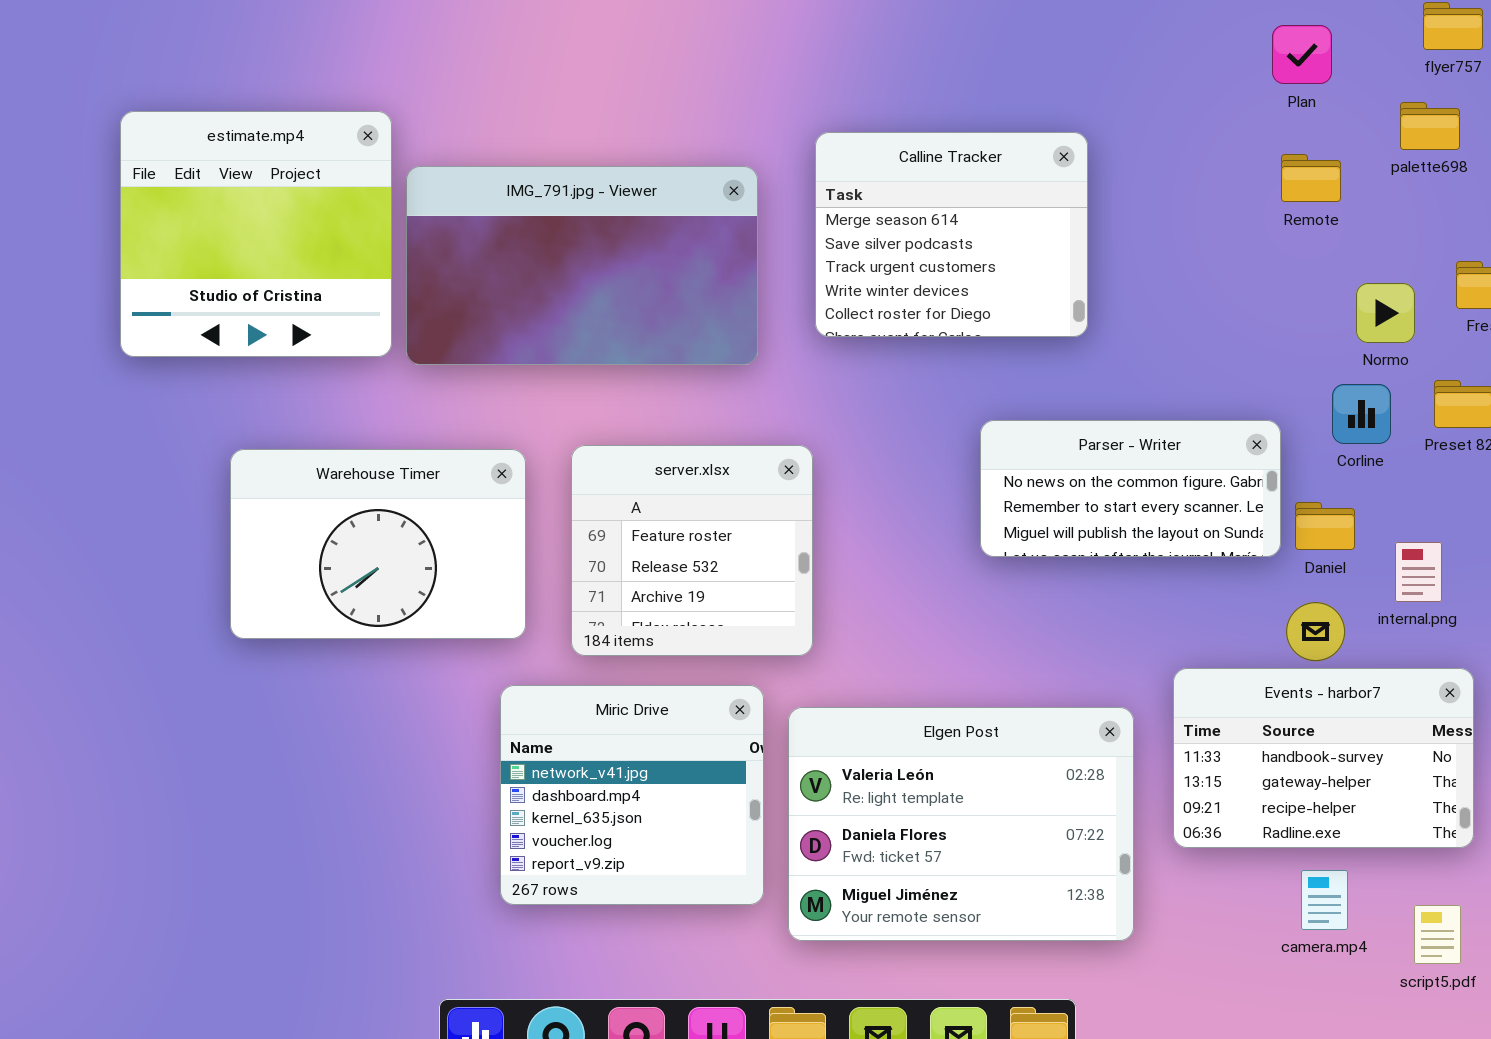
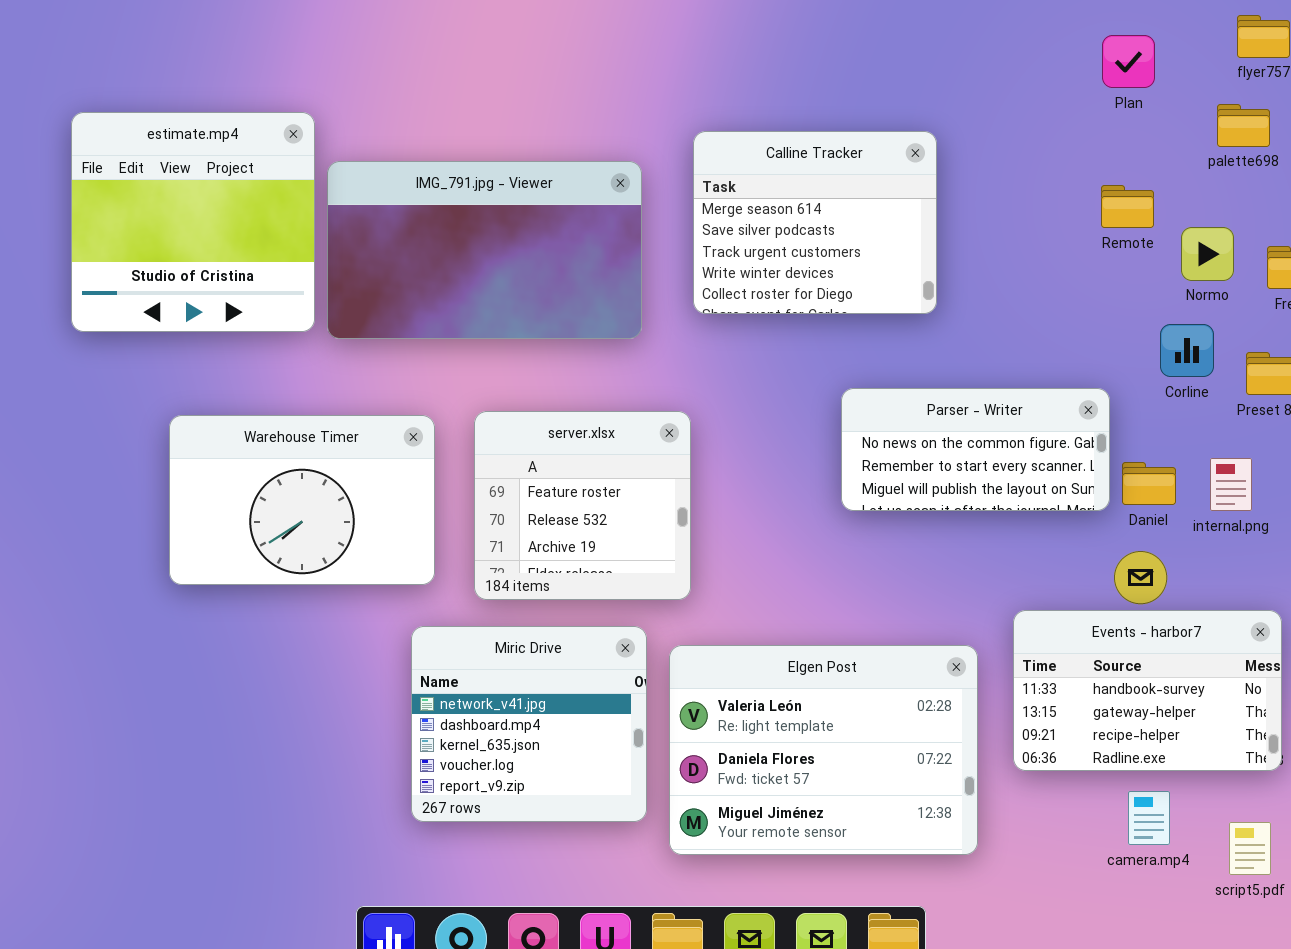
Remote: [1281,154,1341,202] -> [1101,185,1154,228], moved
Normo: [1356,283,1415,343] -> [1181,227,1234,281], moved
Corline: [1332,384,1391,444] -> [1160,324,1214,377], moved
internal.png: [1395,542,1442,602] -> [1210,458,1252,511], moved

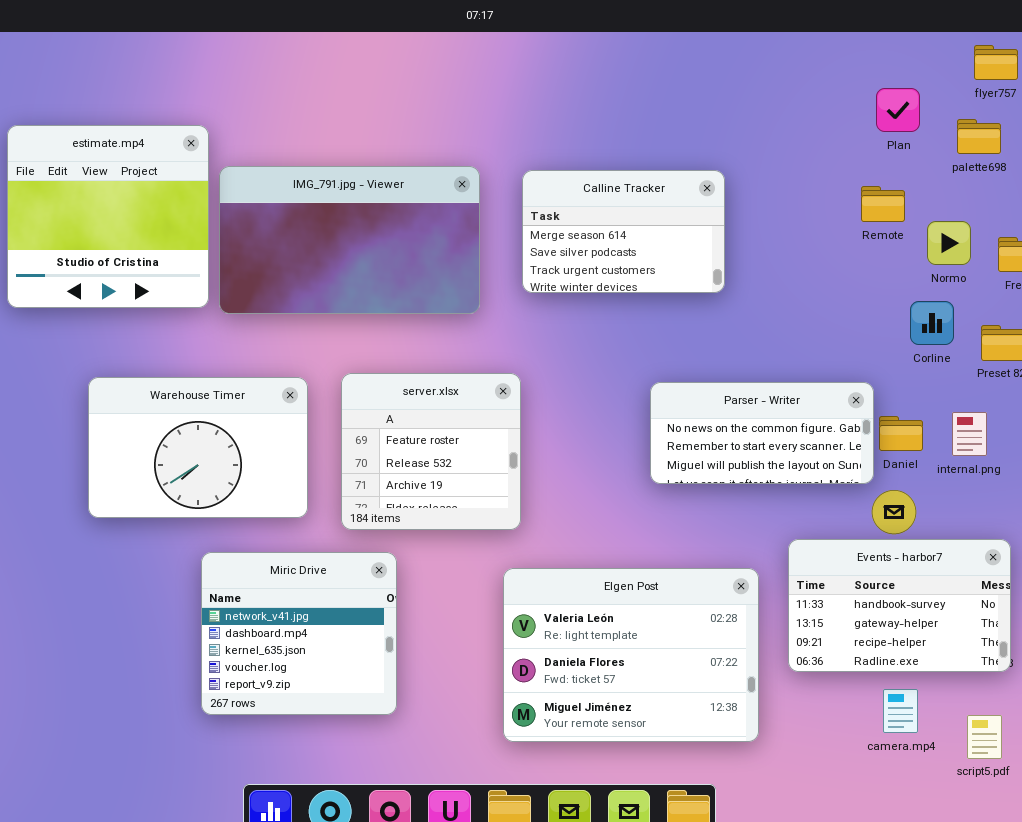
Plan: [1102,35,1155,88] -> [876,88,920,132], moved
Calline Tracker: [693,131,937,314] -> [522,170,725,293], resized
Parser - Writer: [841,388,1110,511] -> [650,382,874,484], moved
Miric Drive: [411,626,647,822] -> [201,552,397,715], moved

